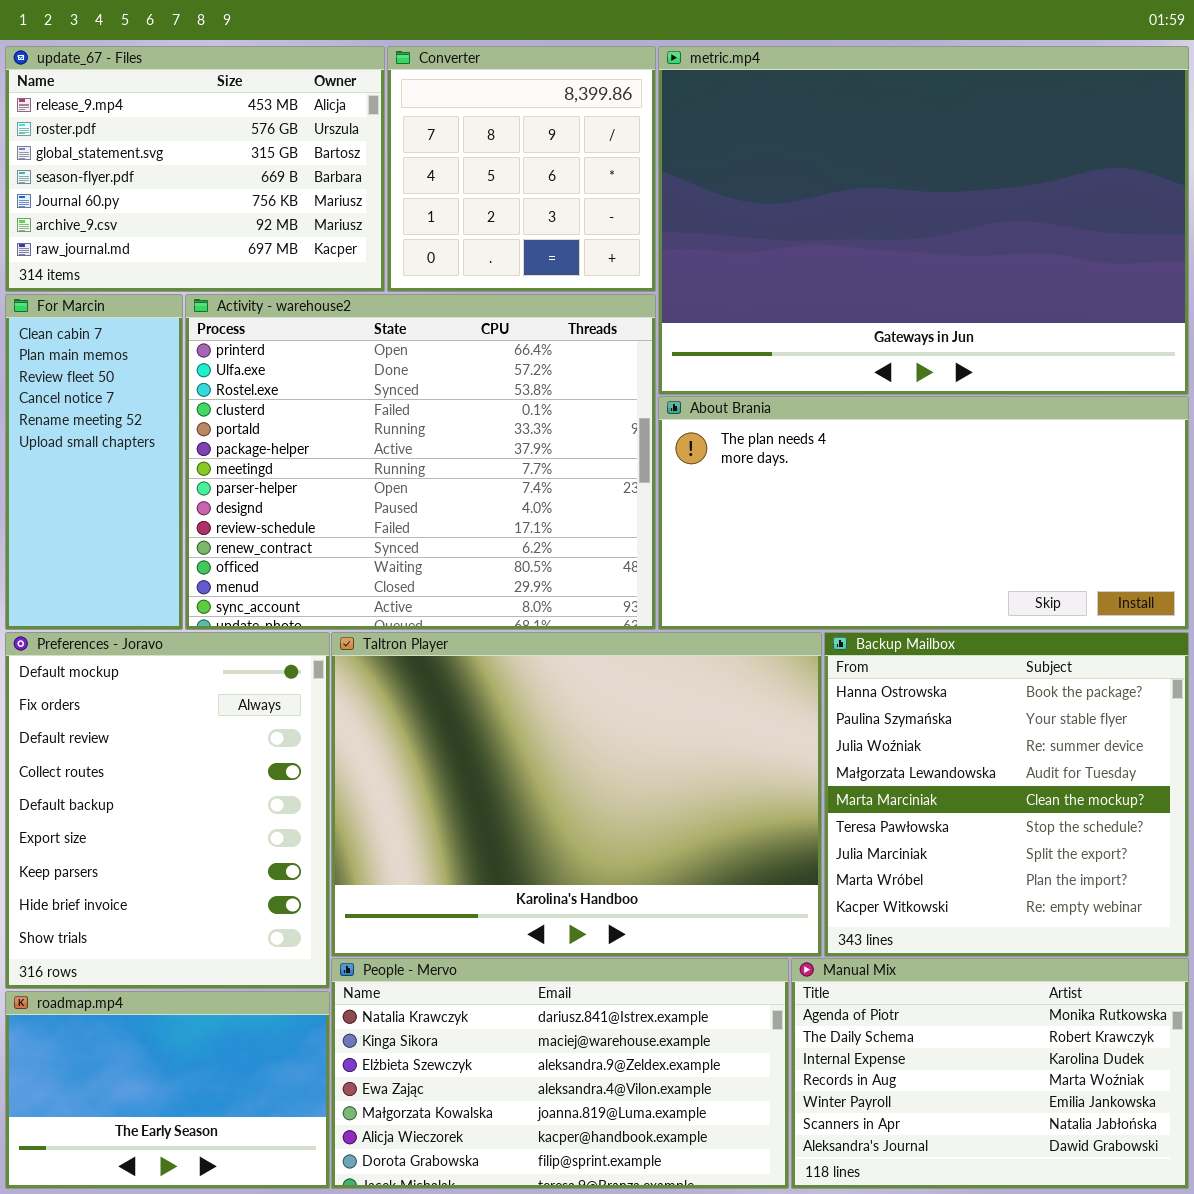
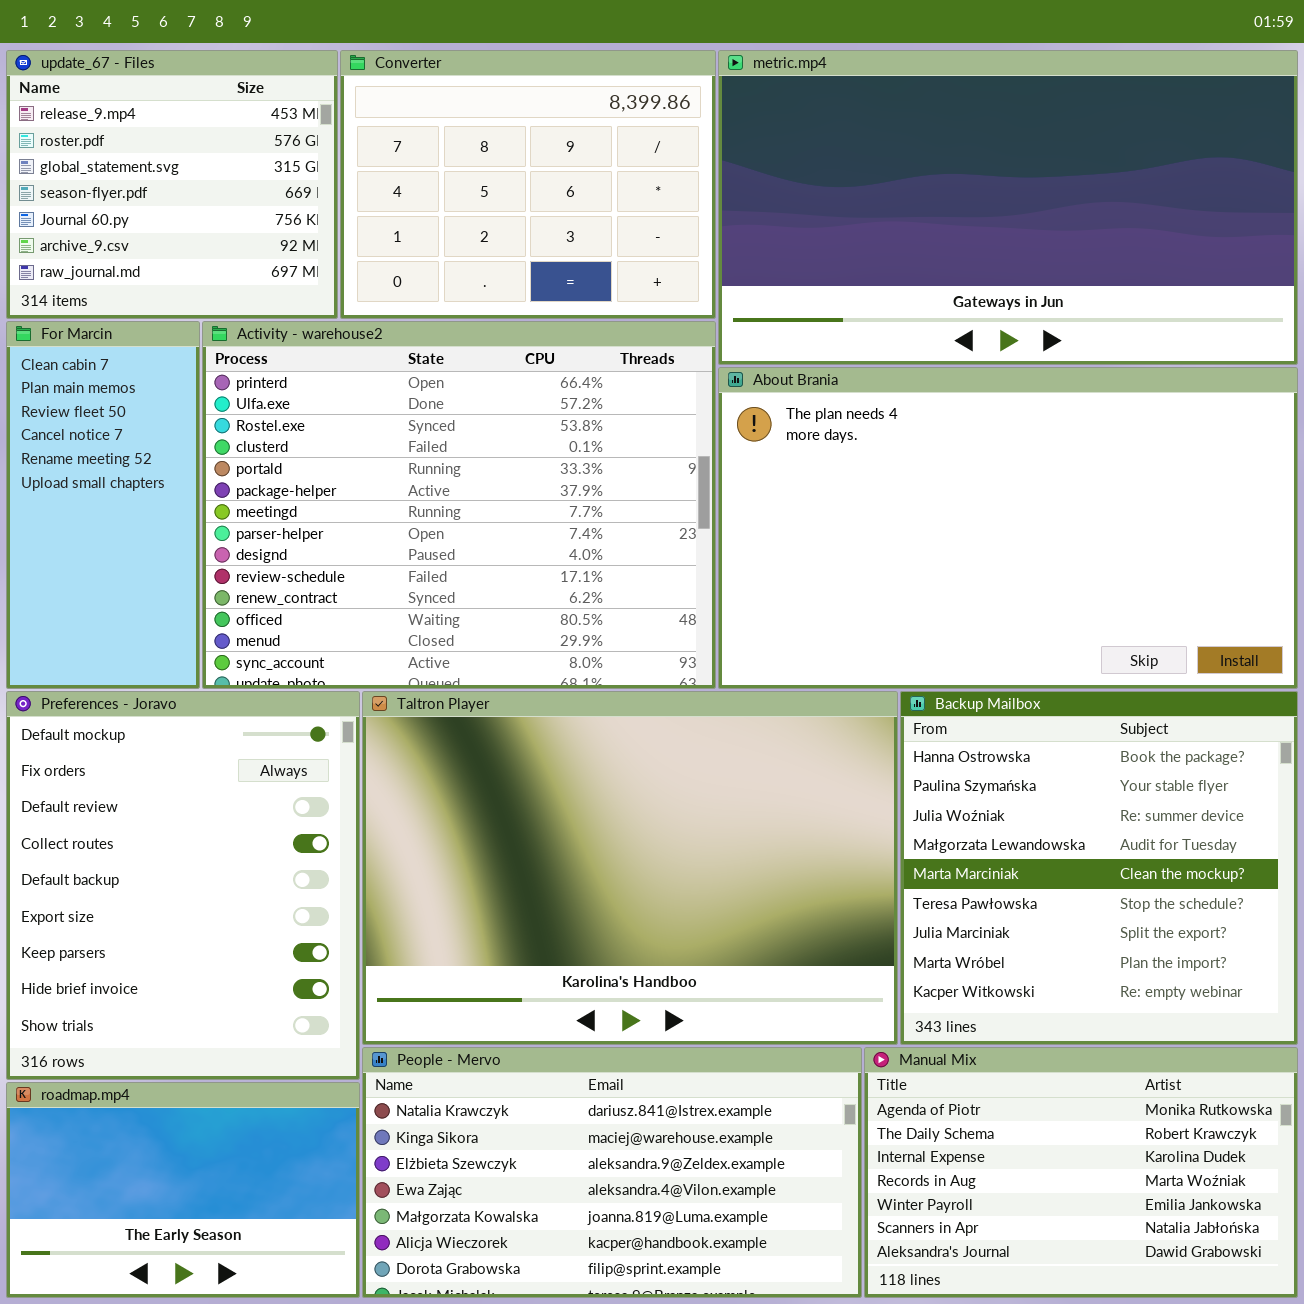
update_67 - Files: [5,46,385,292] -> [6,50,338,319], resized
Converter: [387,46,656,292] -> [340,50,716,319], resized
metric.mp4: [658,46,1189,395] -> [718,50,1298,365], resized
About Brania: [658,396,1189,630] -> [718,367,1298,689], resized

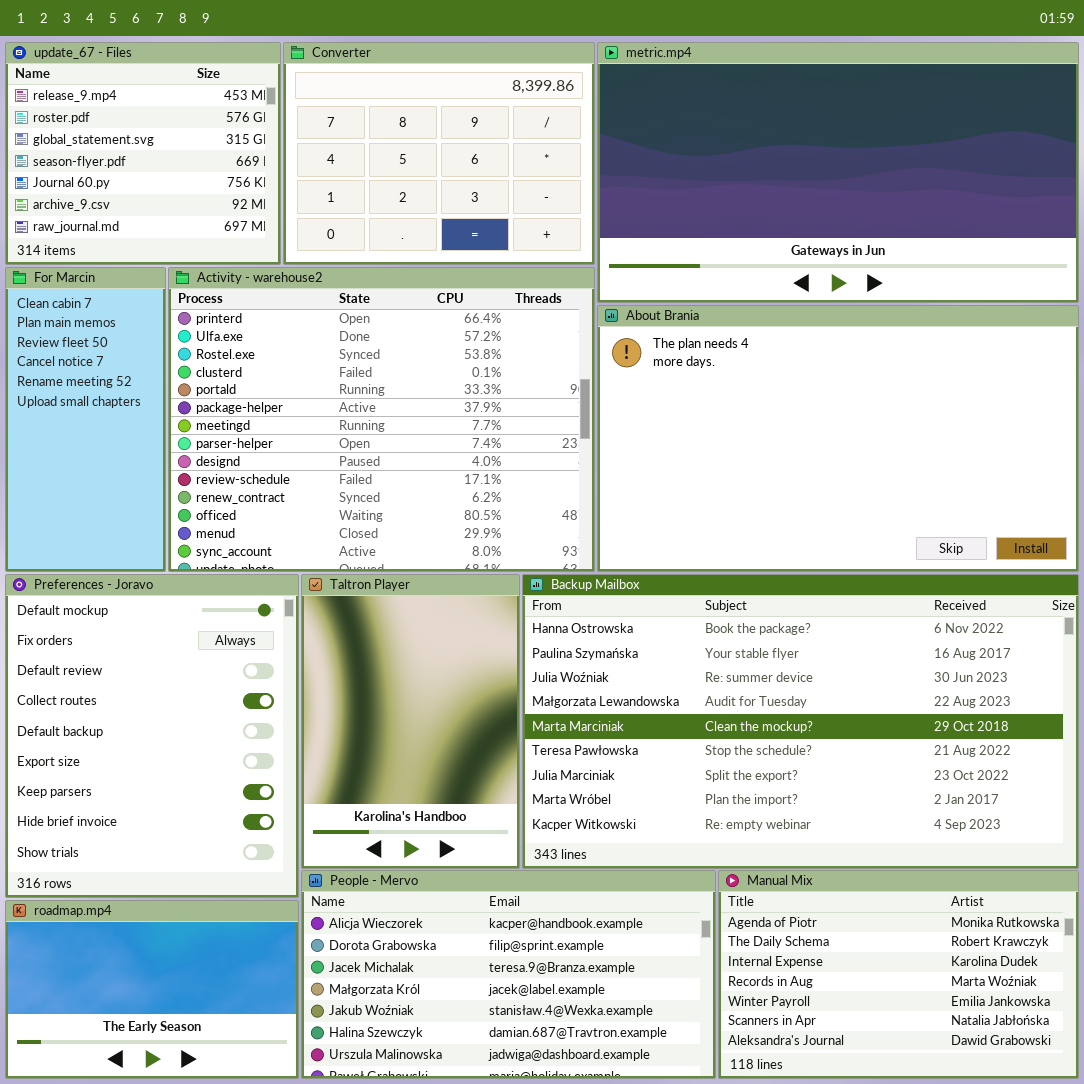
Taltron Player: [362,691,898,1045] -> [301,574,520,869], resized
Backup Mailbox: [900,691,1298,1045] -> [522,574,1079,869], resized
People - Mervo: [362,1047,862,1298] -> [301,870,716,1079], scrolled down 5 rows

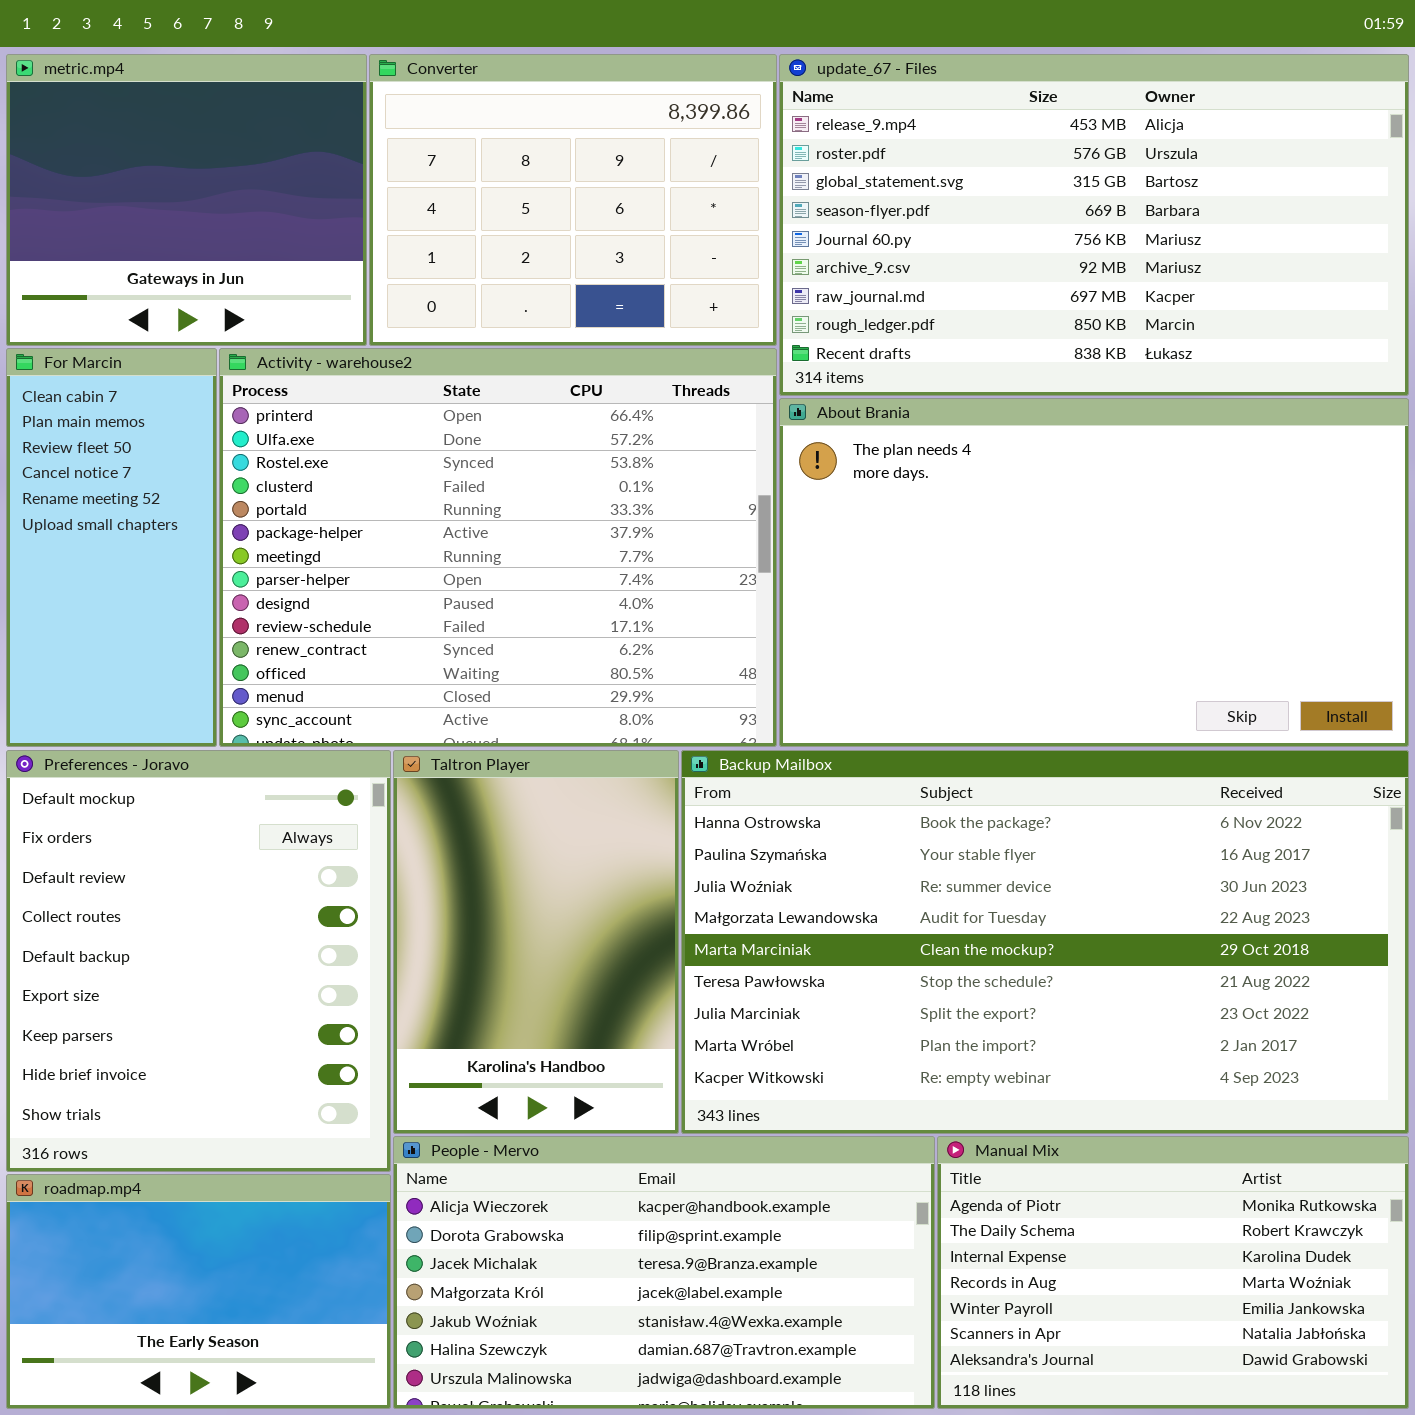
update_67 - Files: [5,42,281,265] -> [779,54,1409,396], moved, resized
metric.mp4: [597,42,1079,303] -> [6,54,367,346], moved, resized

